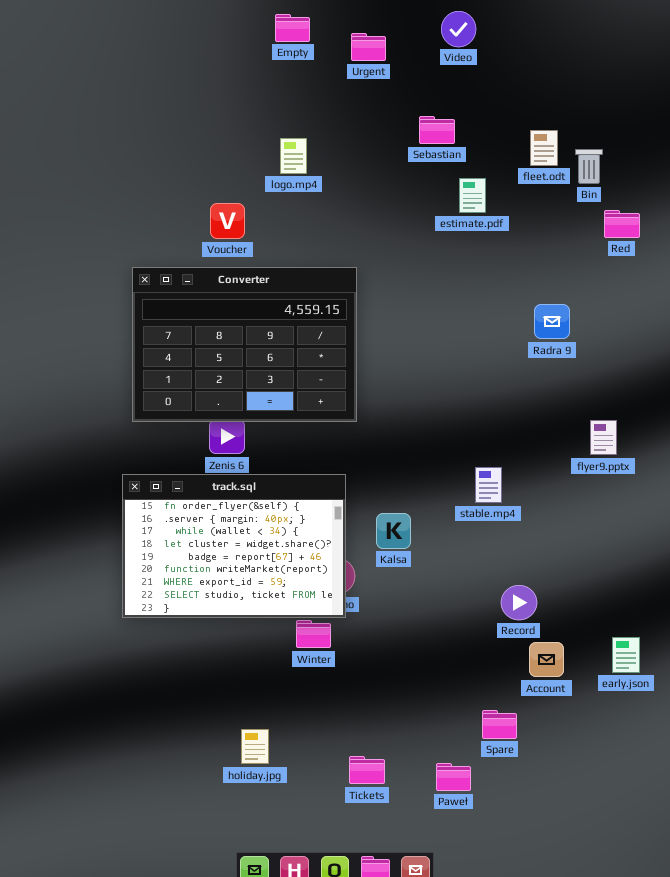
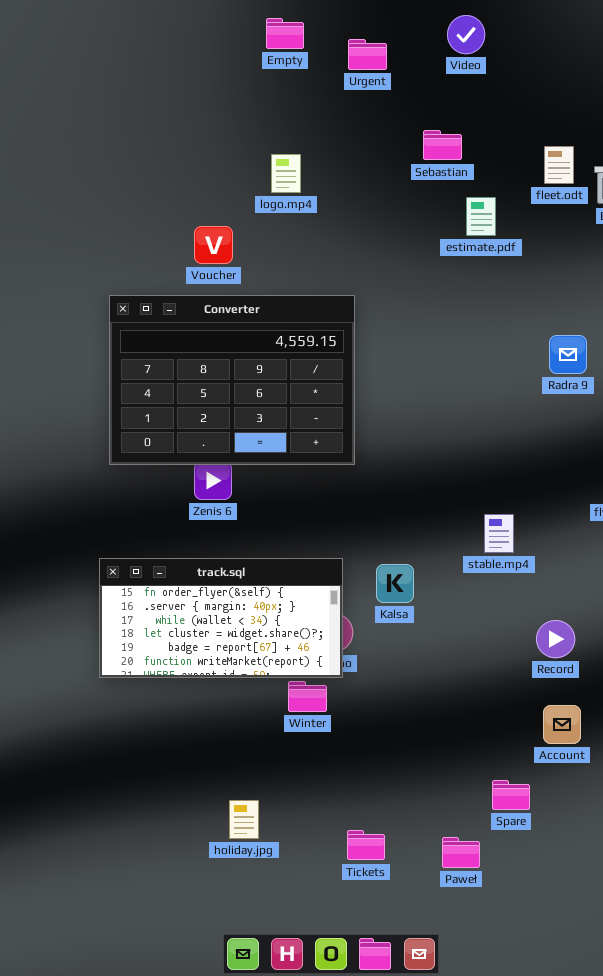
track.sql: [122,474,346,618] -> [99,558,343,678], resized
Record: [501,585,537,620] -> [536,620,575,658], moved

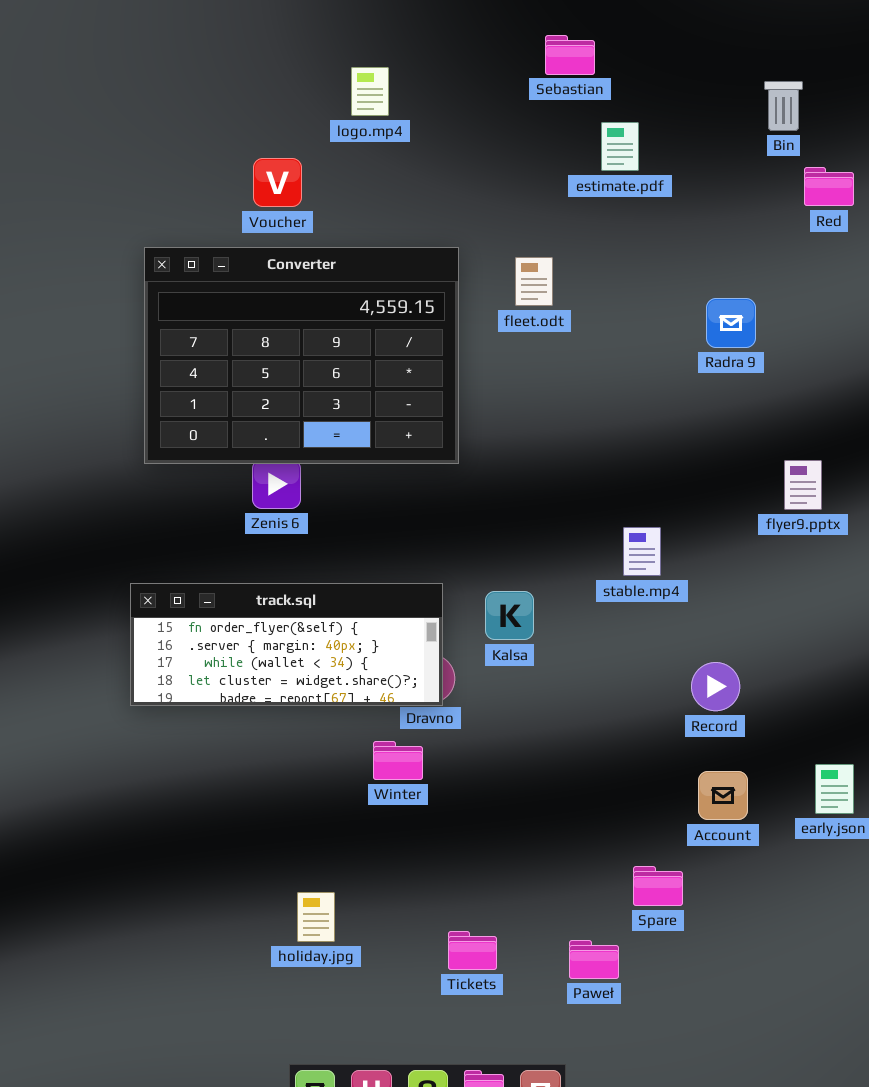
fleet.odt: [544,146,574,184] -> [515,257,553,306], moved
track.sql: [99,558,343,678] -> [130,583,443,706], resized

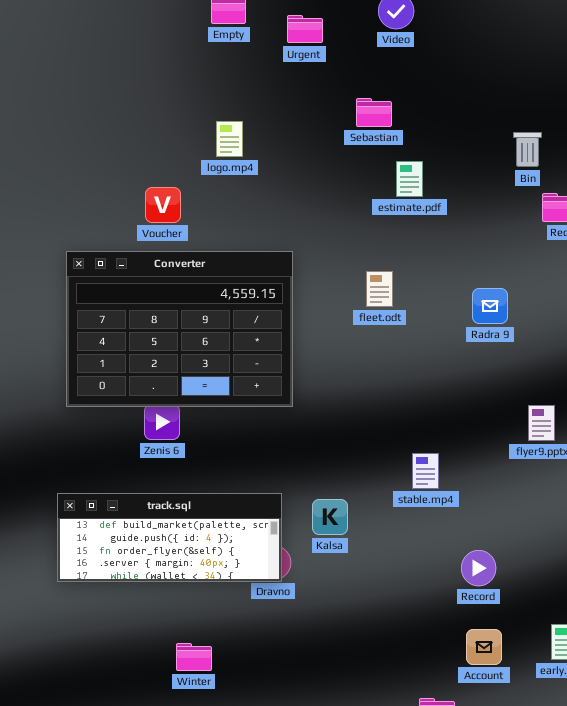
fleet.odt: [515,257,553,306] -> [366,271,393,307], moved
track.sql: [130,583,443,706] -> [57,493,282,582], scrolled up 2 rows
Winter: [373,741,423,780] -> [176,643,212,671], moved

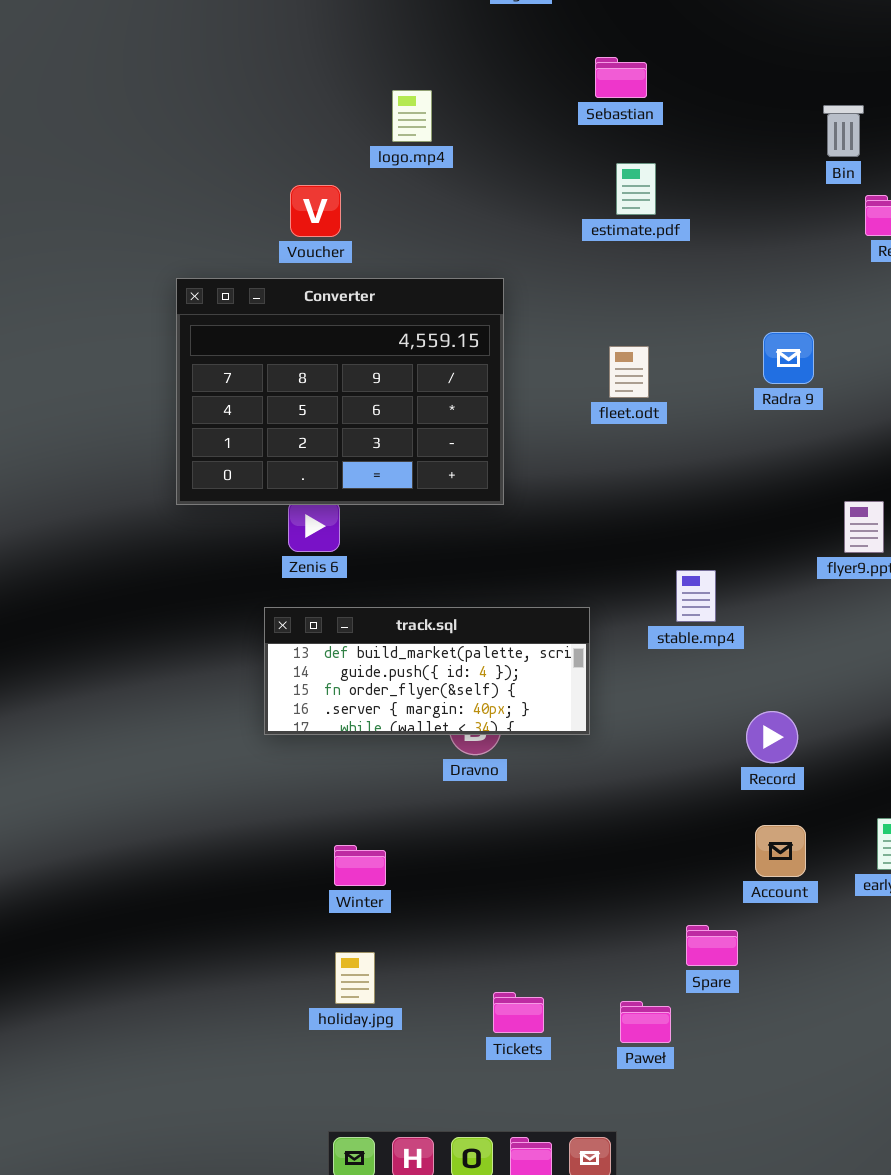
estimate.pdf: [396,161,423,197] -> [616,163,656,215], moved
fleet.odt: [366,271,393,307] -> [609,346,649,398], moved
track.sql: [57,493,282,582] -> [264,607,590,735], moved

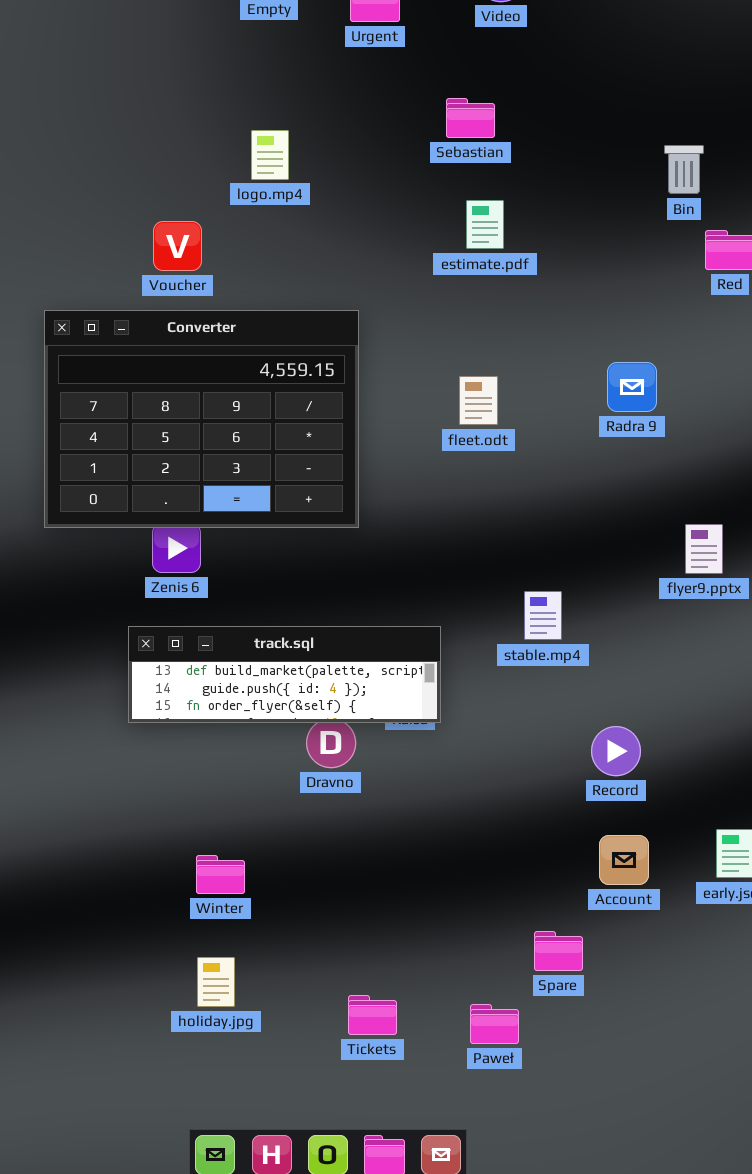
track.sql: [264,607,590,735] -> [128,626,441,723], resized

